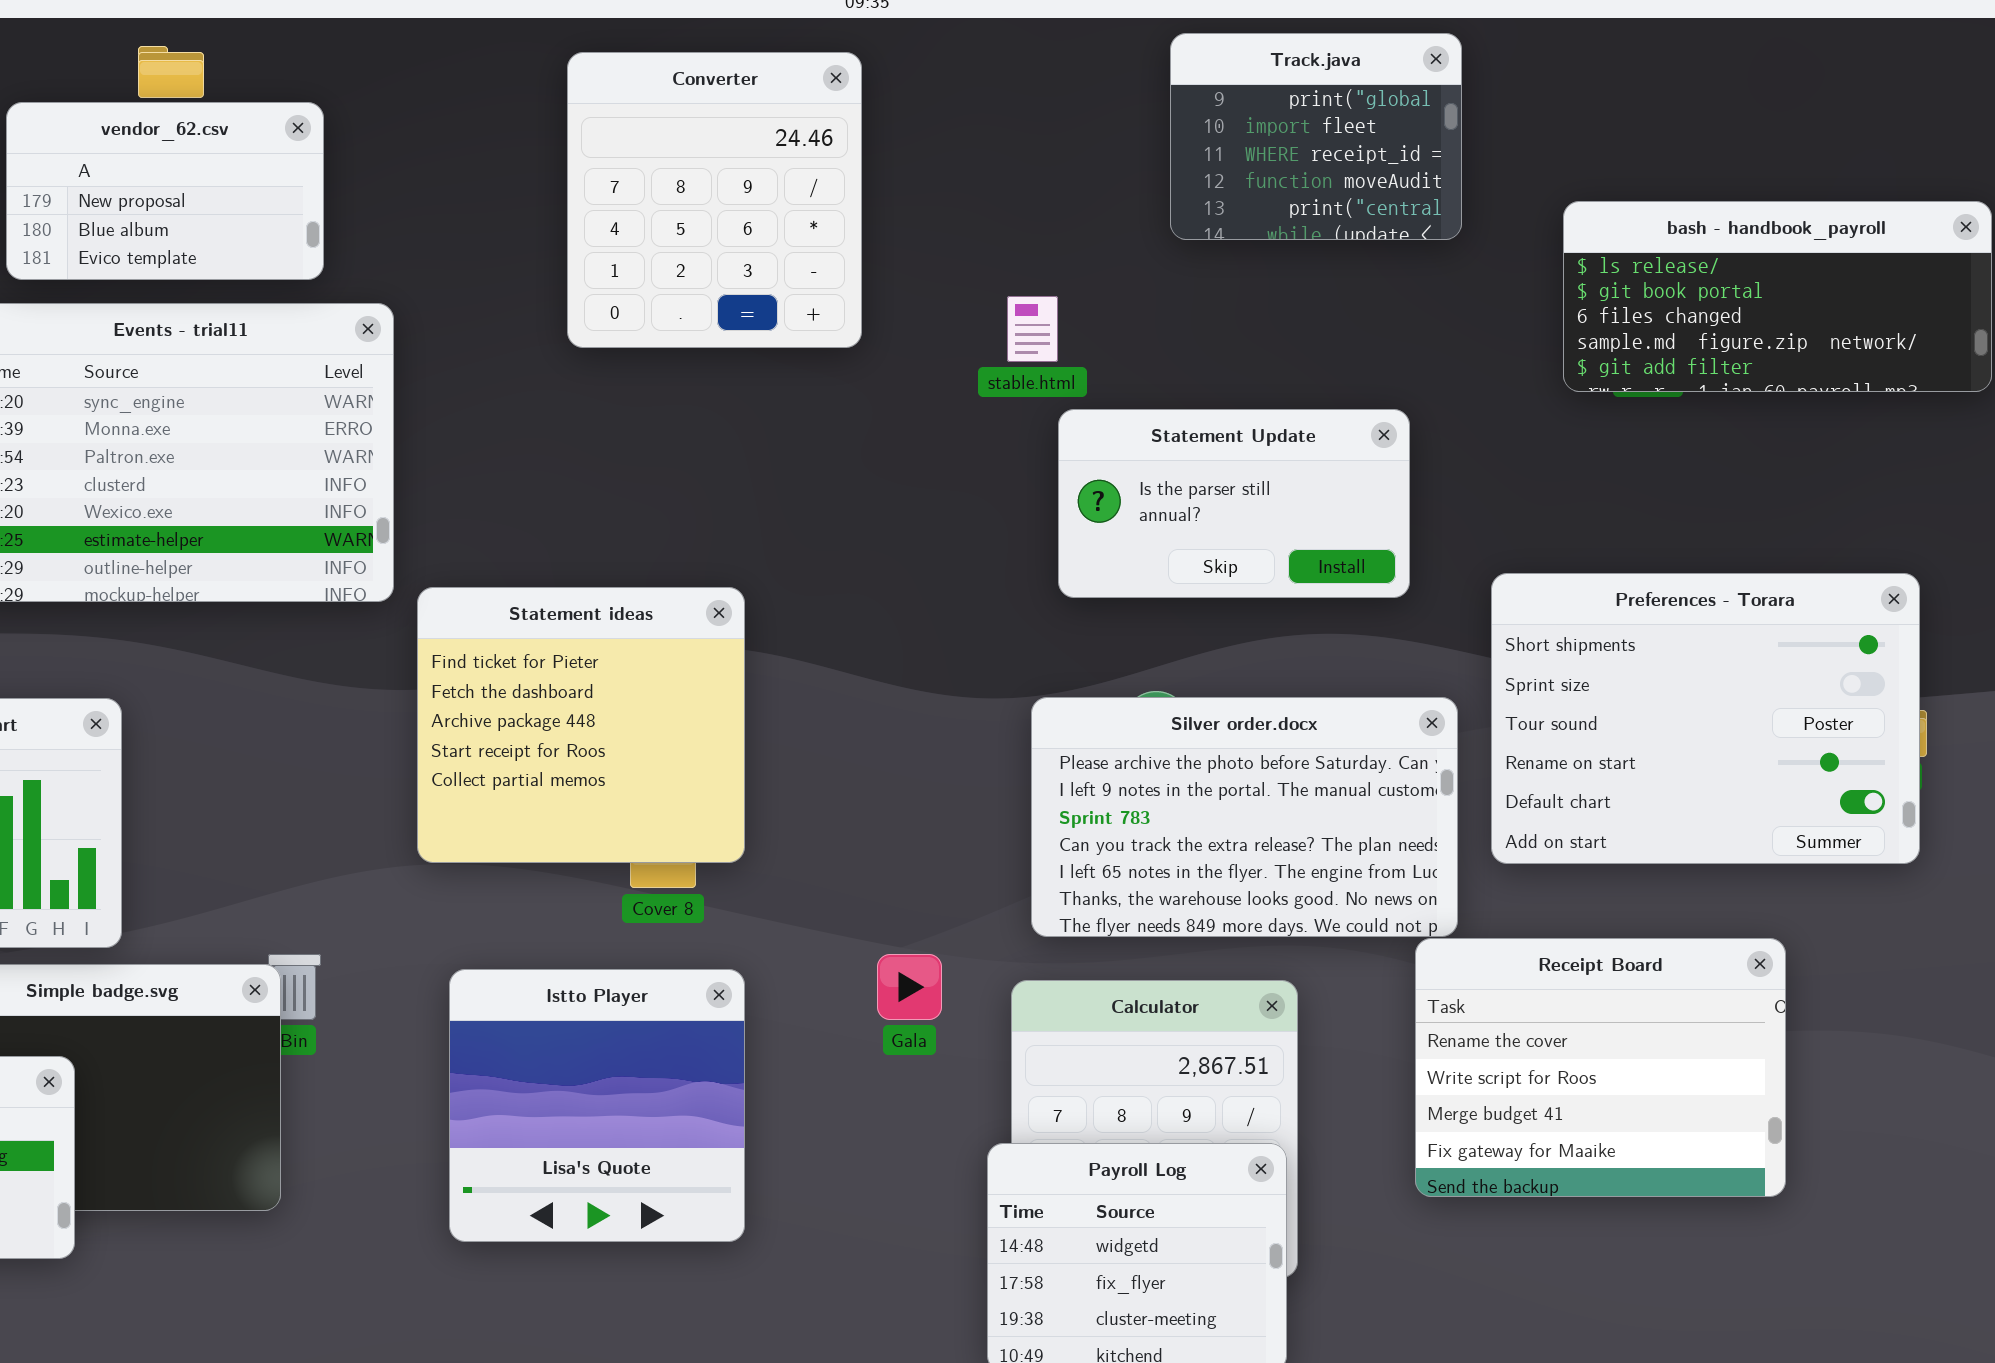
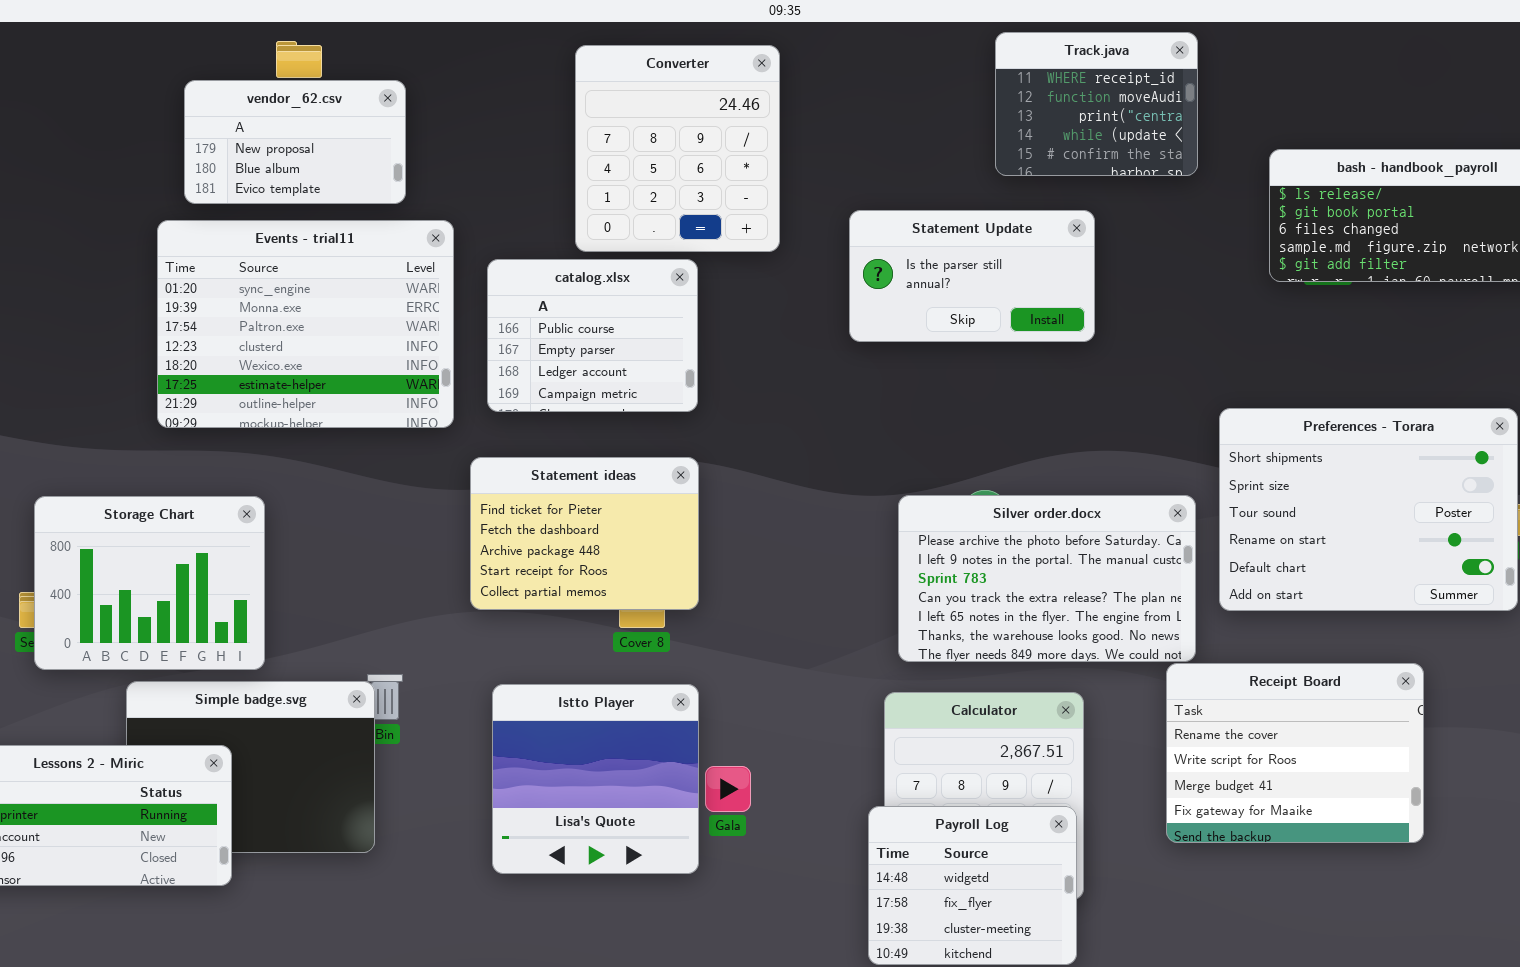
Track.java: [1170,33,1462,240] -> [995,32,1198,176], scrolled down 2 rows
catalog.xlsx: none -> [487,259,698,412], opened
Statement Update: [1058,409,1410,598] -> [849,210,1095,342], moved
Statement ideas: [417,587,745,863] -> [470,457,699,610], resized
Gala: [877,954,942,1020] -> [705,766,751,812], moved

